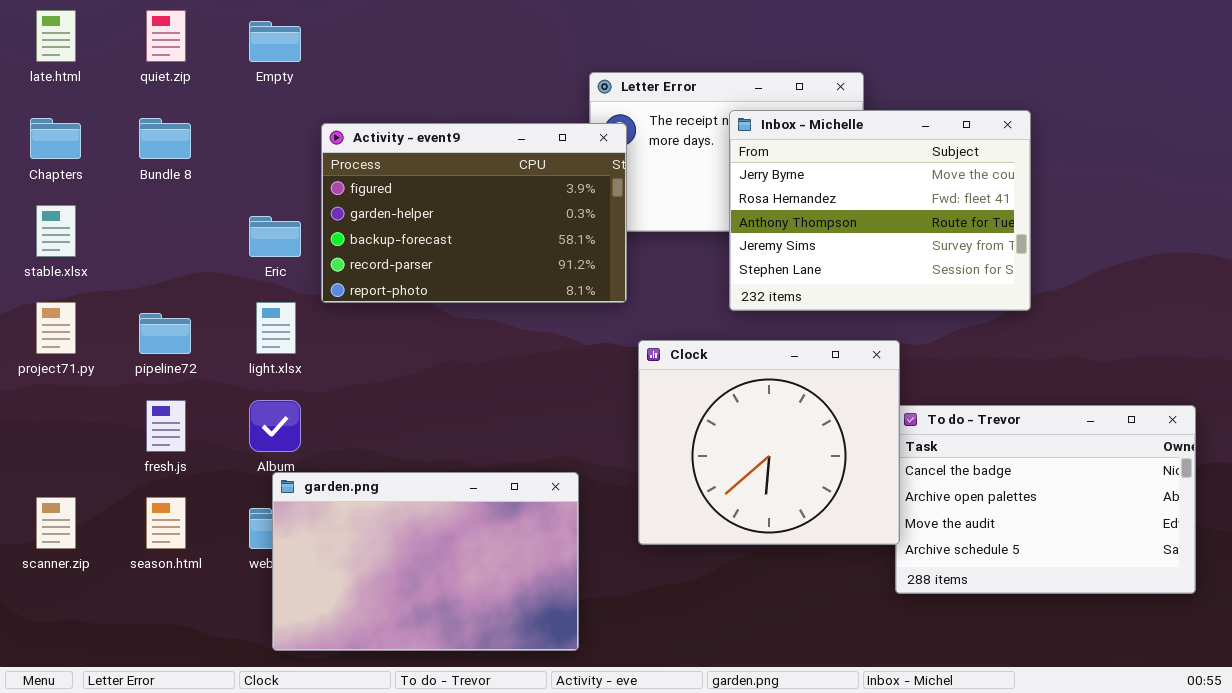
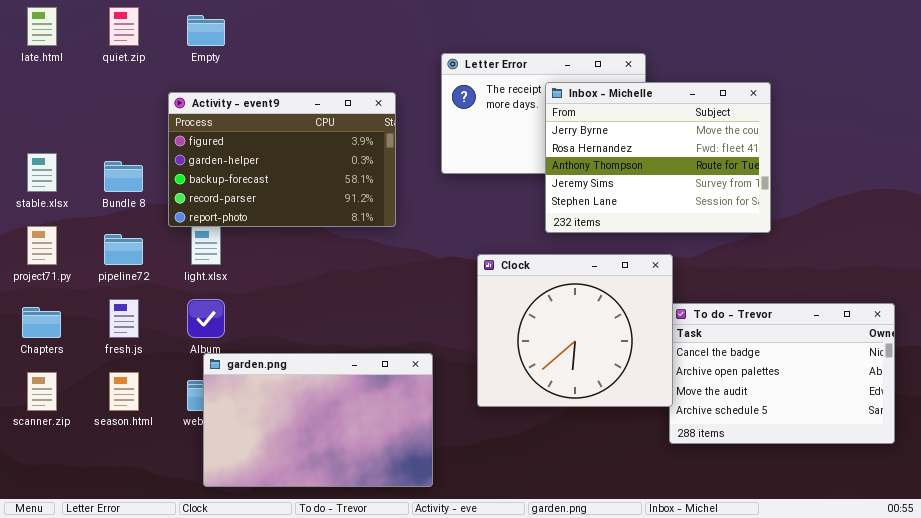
Chapters: [30,118,81,159] -> [22,307,61,338], moved
Bundle 8: [139,118,191,159] -> [104,161,143,192], moved
Activity - event9: [321,123,627,303] -> [168,92,396,227], moved

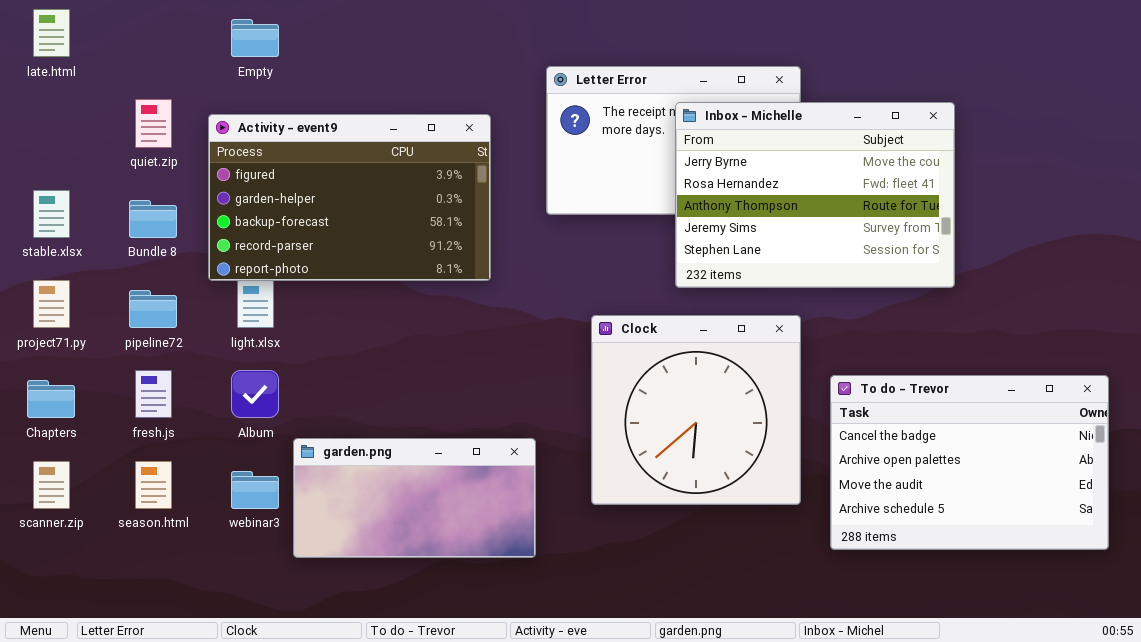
quiet.zip: [109,7,139,46] -> [135,99,172,148], moved
Clock: [477,254,673,407] -> [591,315,801,505], resized
garden.png: [203,353,433,487] -> [293,438,536,558], resized

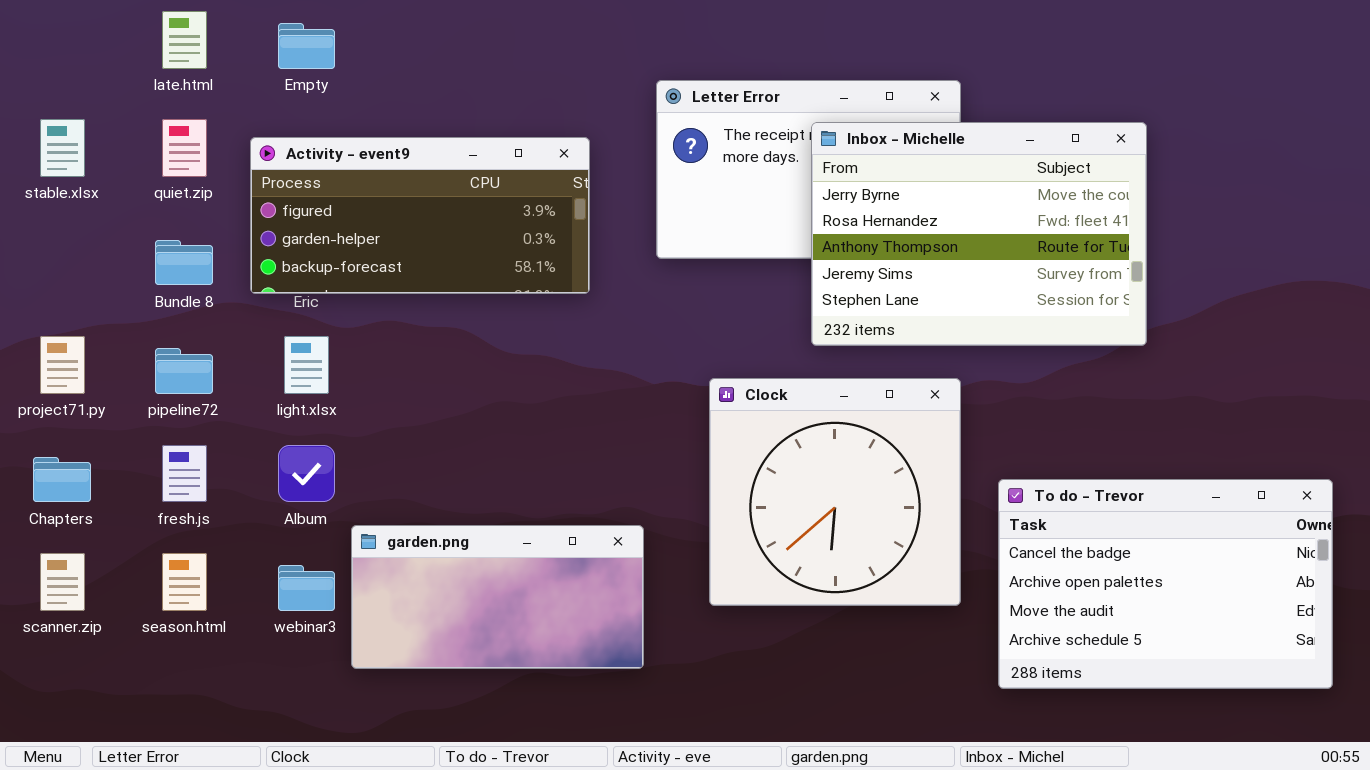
late.html: [33,9,70,57] -> [162,11,207,69], moved
Activity - event9: [208,114,491,281] -> [250,137,590,294], resized
stable.xlsx: [33,190,70,238] -> [40,119,85,177], moved
To do - Trevor: [830,375,1109,550] -> [998,479,1333,689], moved

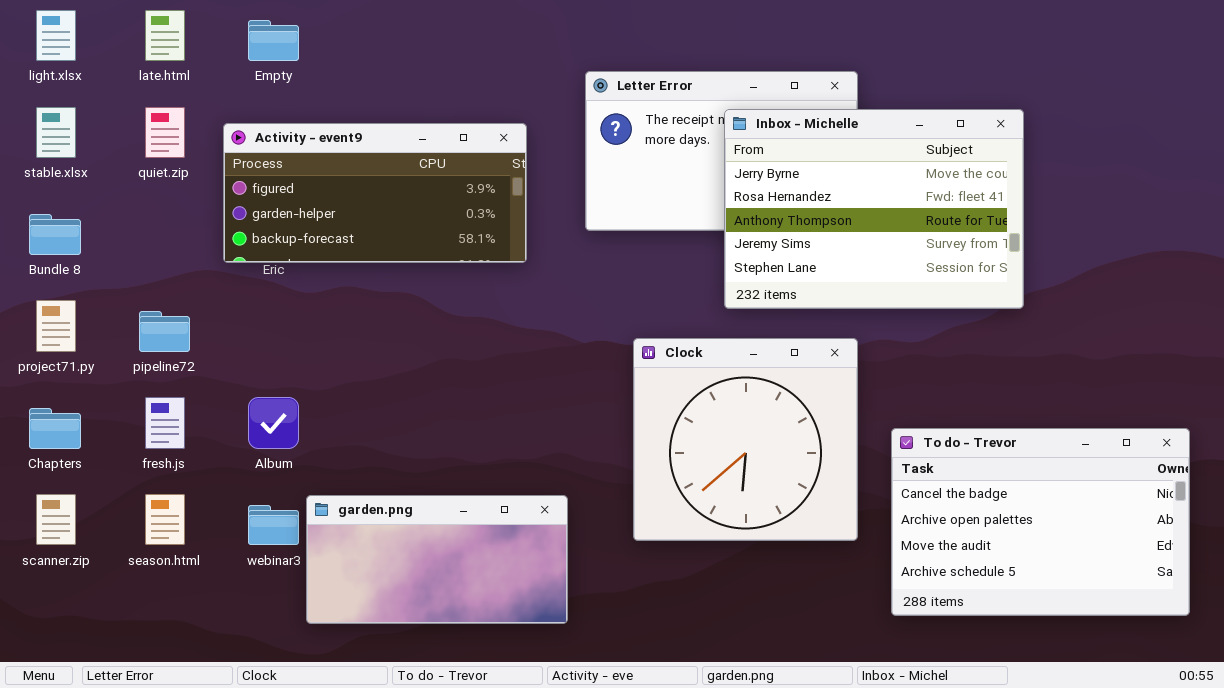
Bundle 8: [155,240,213,285] -> [29,214,81,255], moved
light.xlsx: [284,336,329,394] -> [36,10,76,61], moved
garden.png: [351,525,644,669] -> [306,495,568,624], moved

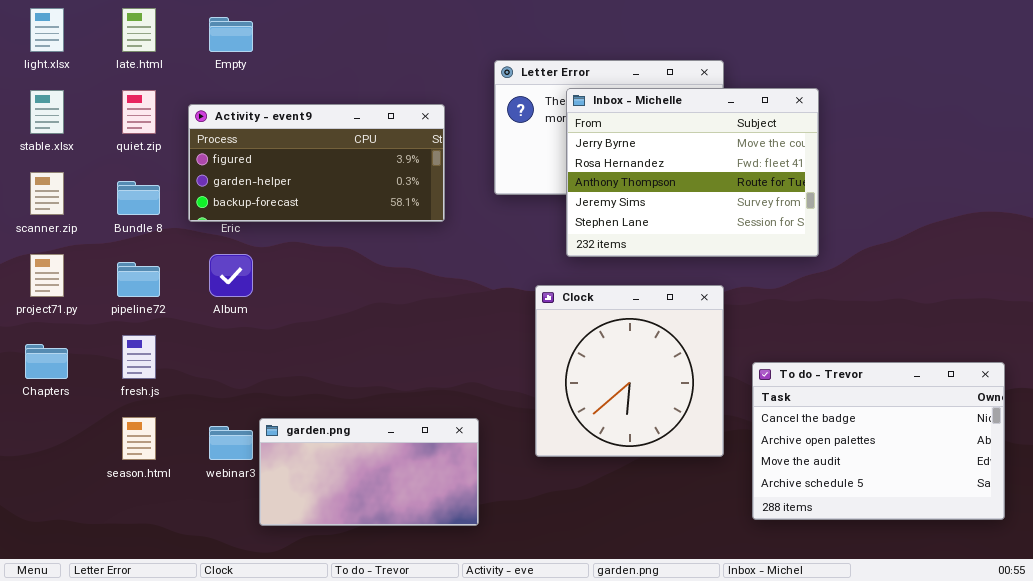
Inbox - Michelle: [724,109,1024,309] -> [566,88,819,257], moved
Bundle 8: [29,214,81,255] -> [117,181,160,215], moved
Album: [248,397,299,449] -> [209,254,253,297], moved
scanner.zip: [36,494,76,545] -> [30,172,64,215], moved

